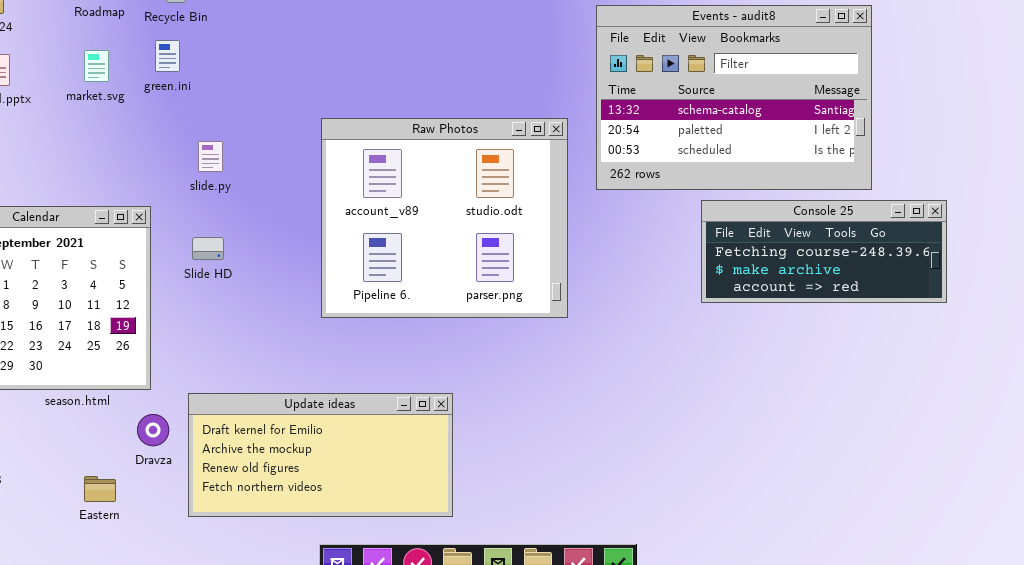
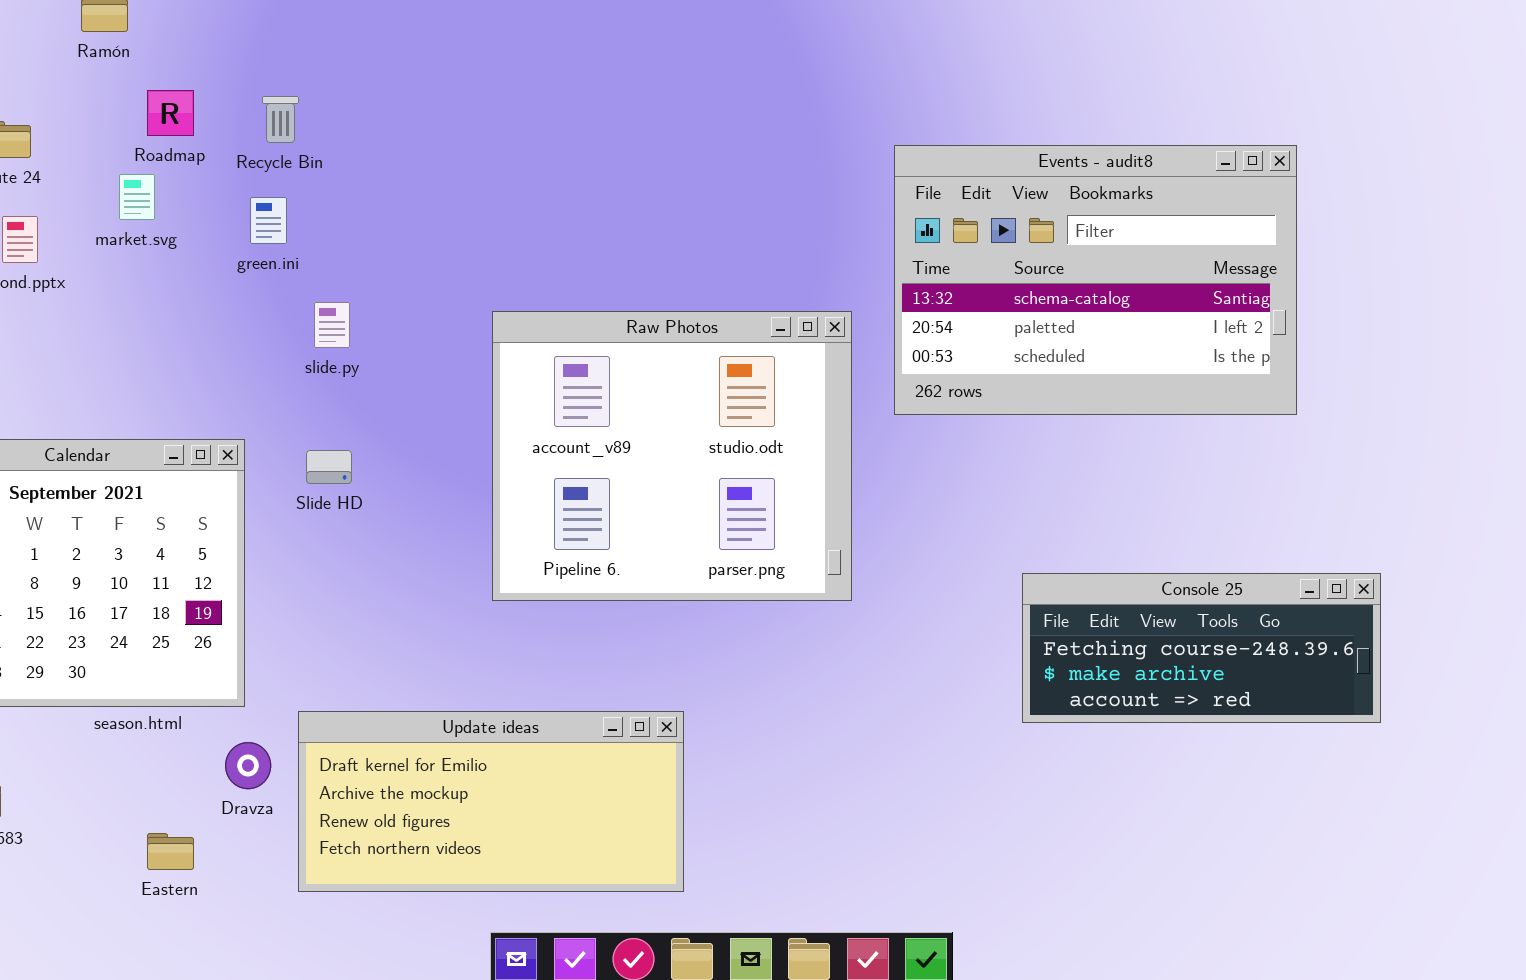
market.svg: [84,50,109,82] -> [119,174,155,220], moved
slide.py: [198,141,223,172] -> [314,302,350,348], moved
Console 25: [701,200,947,303] -> [1022,573,1381,723], moved
Slide HD: [192,237,224,260] -> [306,450,352,484], moved

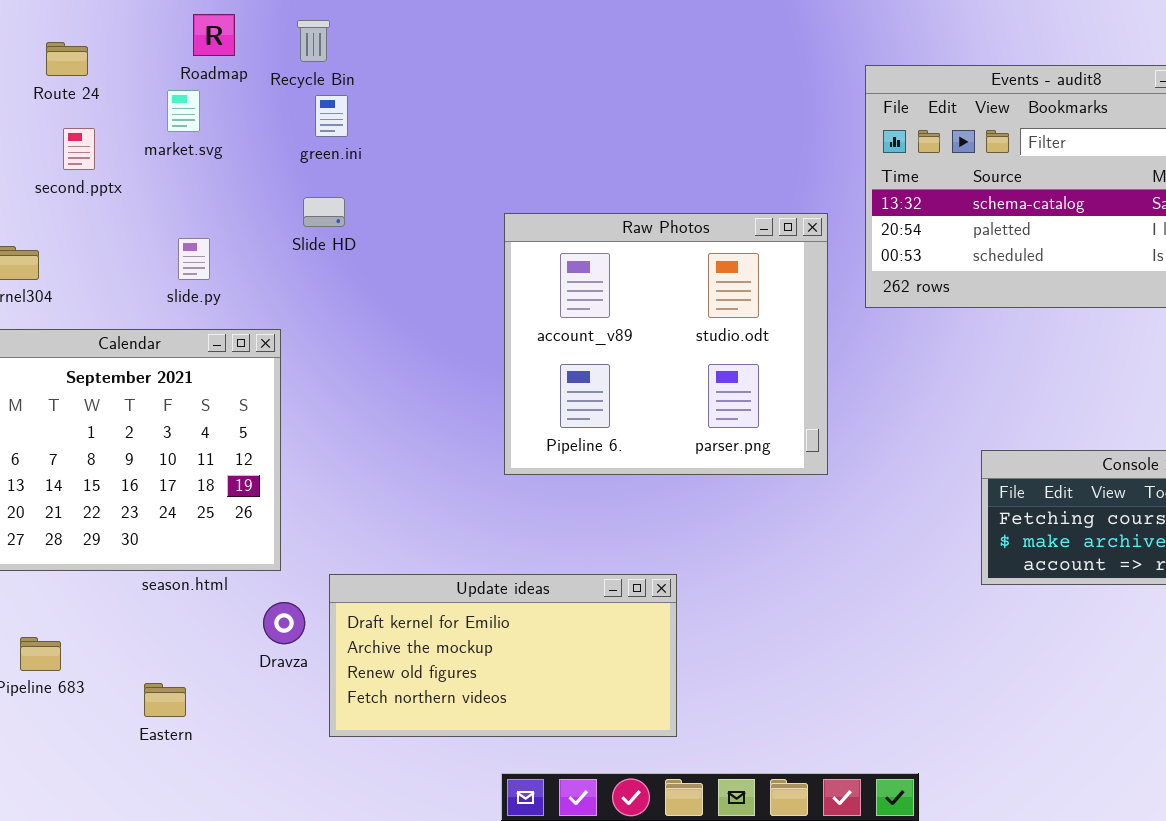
green.ini: [250,197,287,244] -> [315,95,348,137], moved
slide.py: [314,302,350,348] -> [178,238,210,280], moved
Slide HD: [306,450,352,484] -> [303,197,345,227], moved
Eastern: [147,833,194,870] -> [144,683,186,717], moved

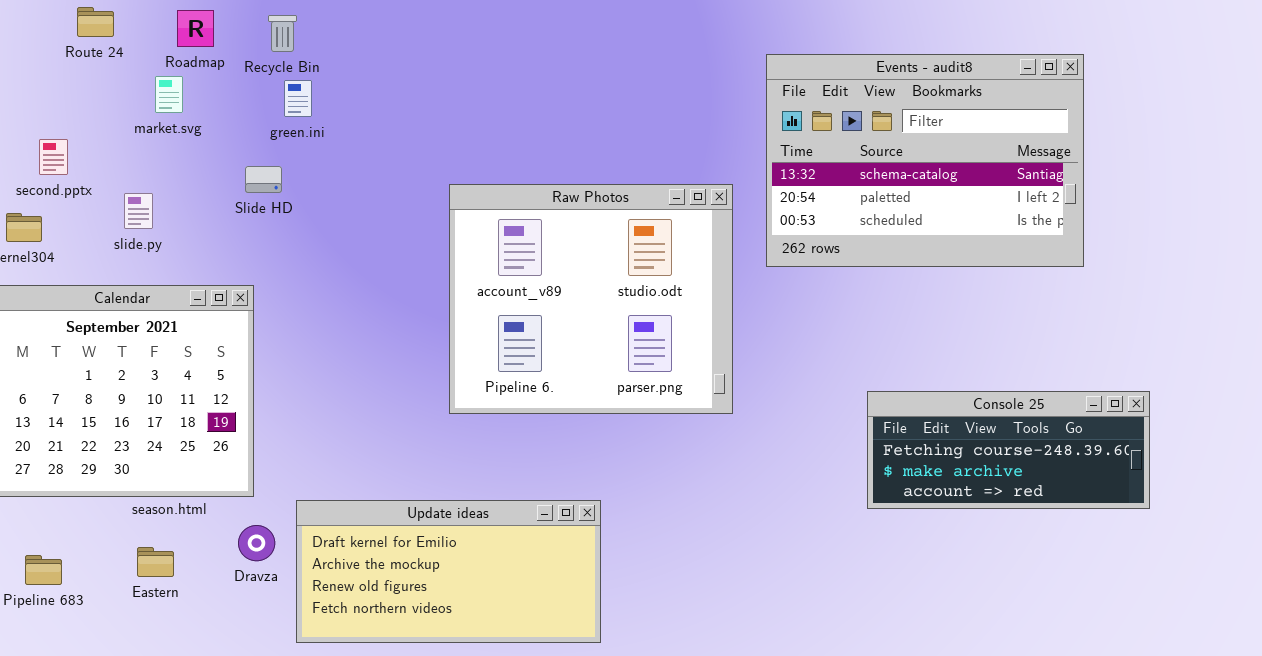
Route 24: [46,42,88,76] -> [77,7,114,37], moved
second.pptx: [63,128,95,170] -> [39,139,68,175], moved
Slide HD: [303,197,345,227] -> [245,166,282,193], moved
slide.py: [178,238,210,280] -> [124,193,153,229], moved
Eastern: [144,683,186,717] -> [137,547,174,577], moved

